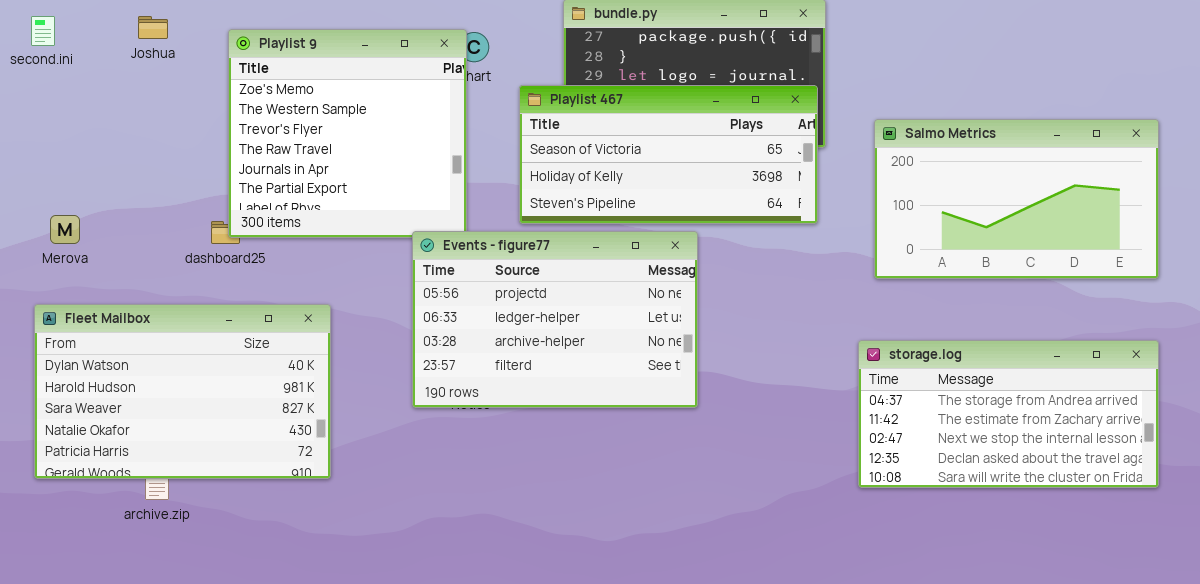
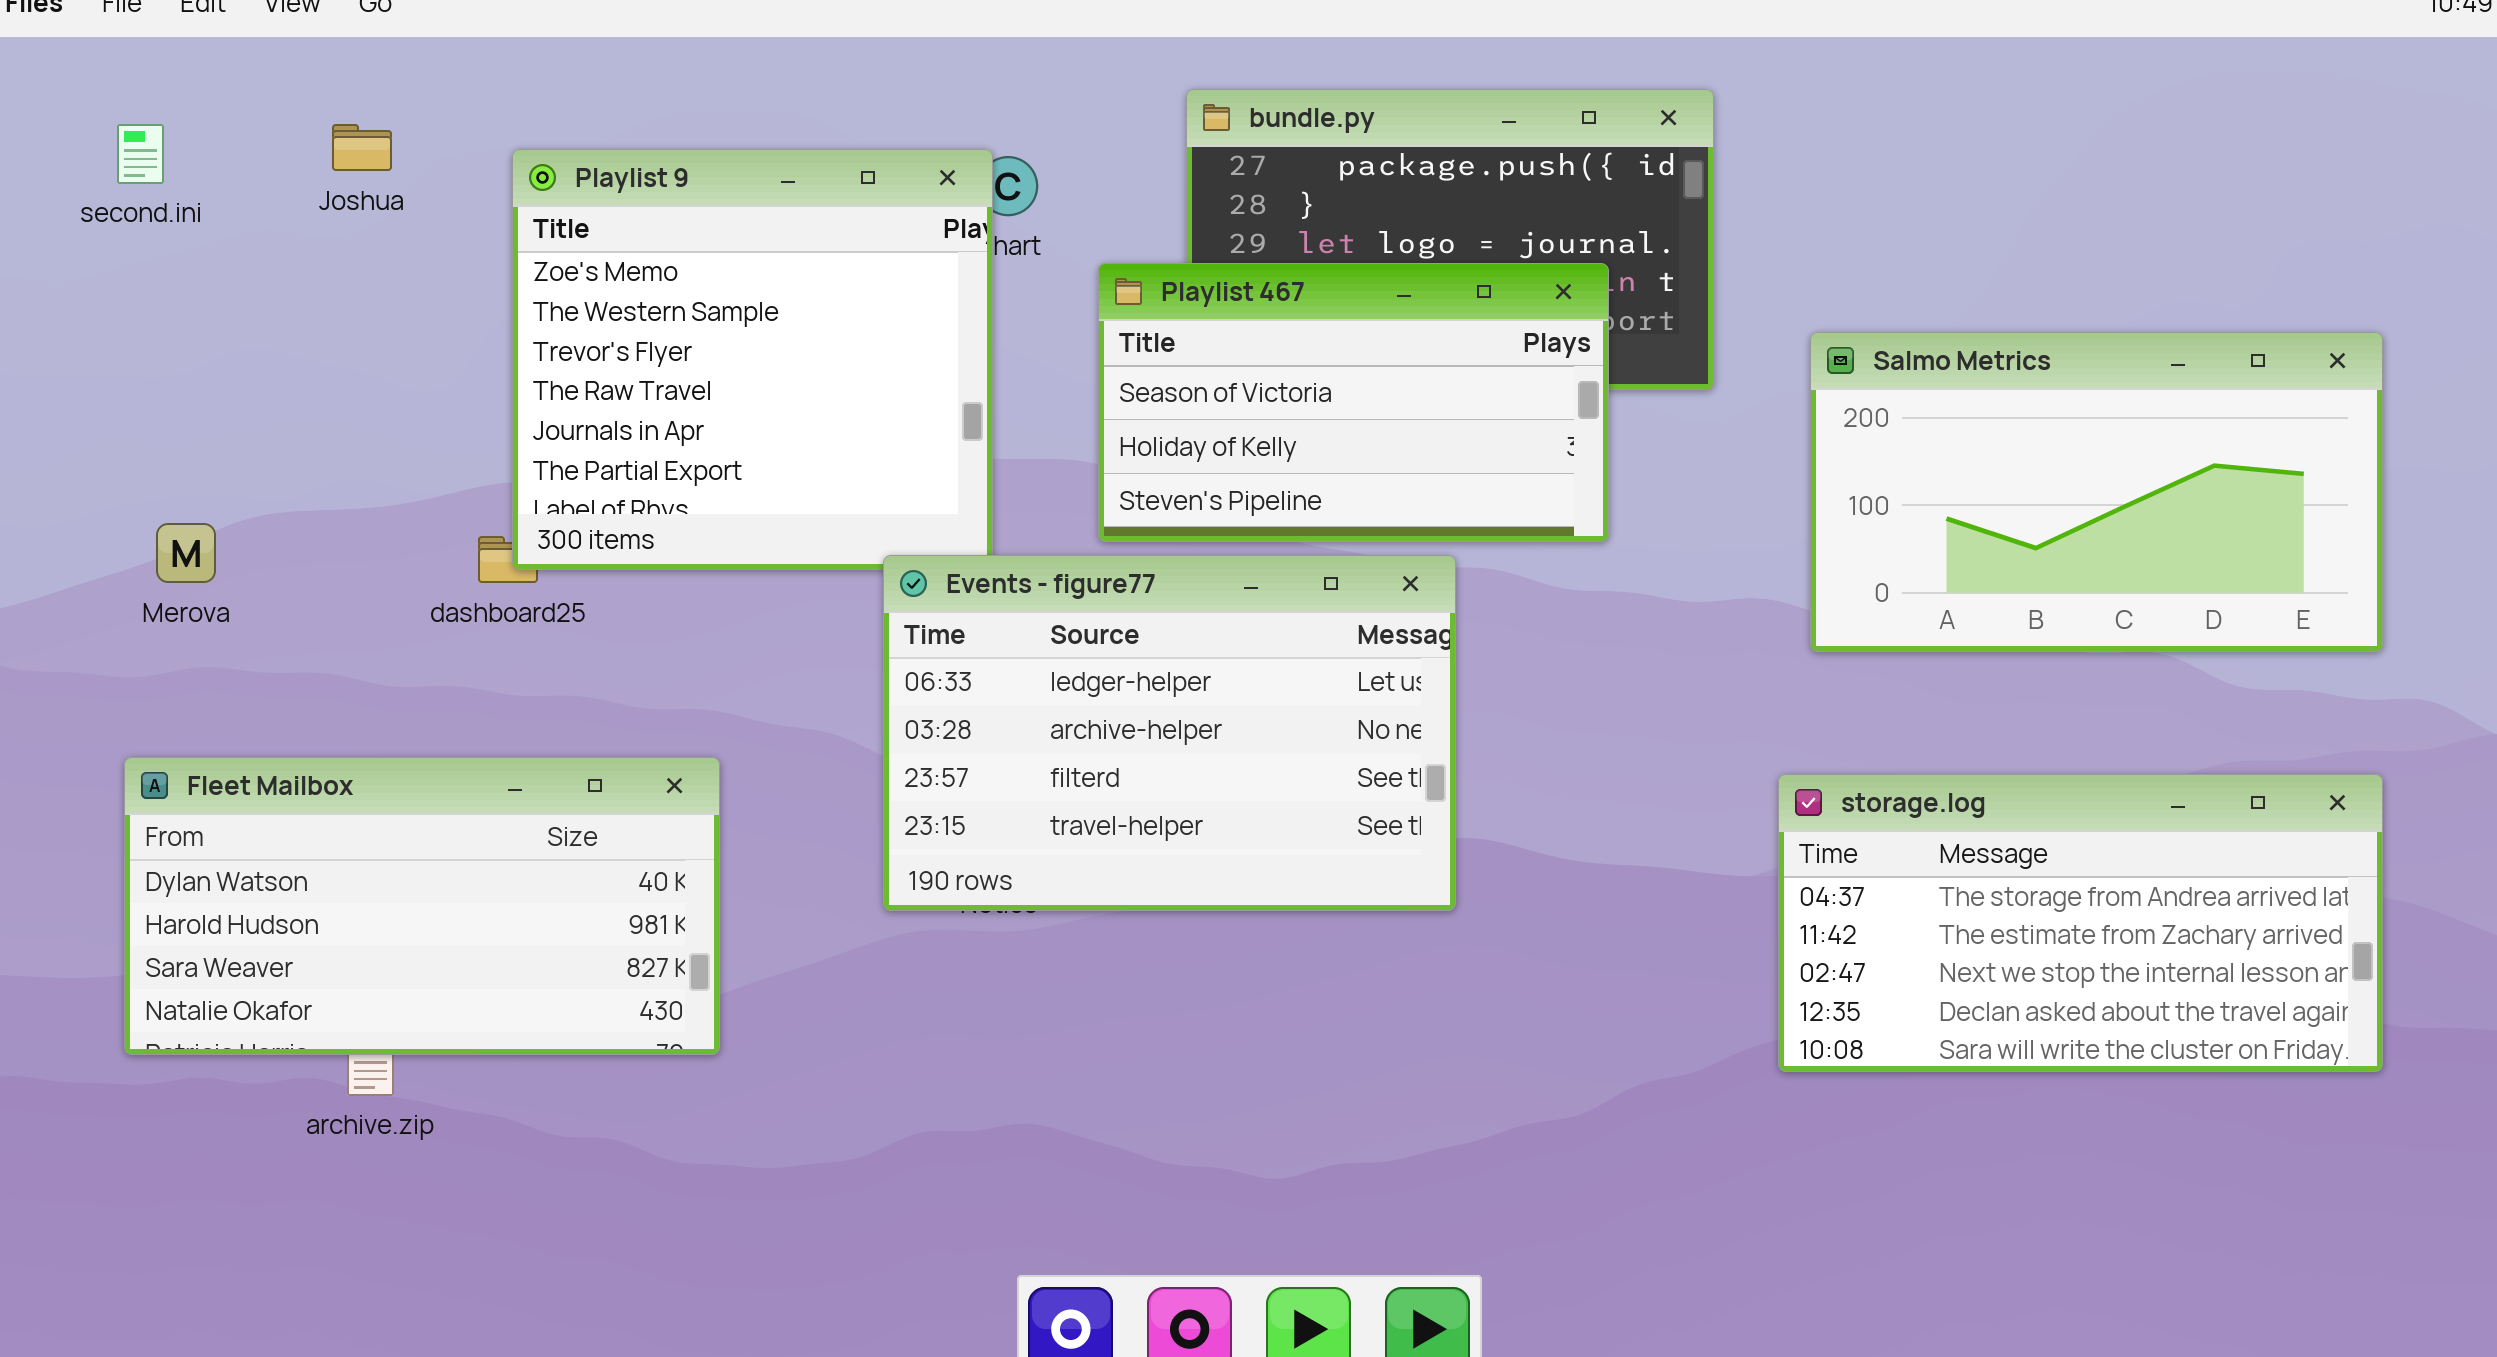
Playlist 467: [519,85,818,224] -> [1098,263,1609,542], resized
Events - figure77: [412,231,698,408] -> [883,555,1456,911], scrolled down 1 row
Fleet Mailbox: [34,304,331,479] -> [124,757,720,1055], resized

